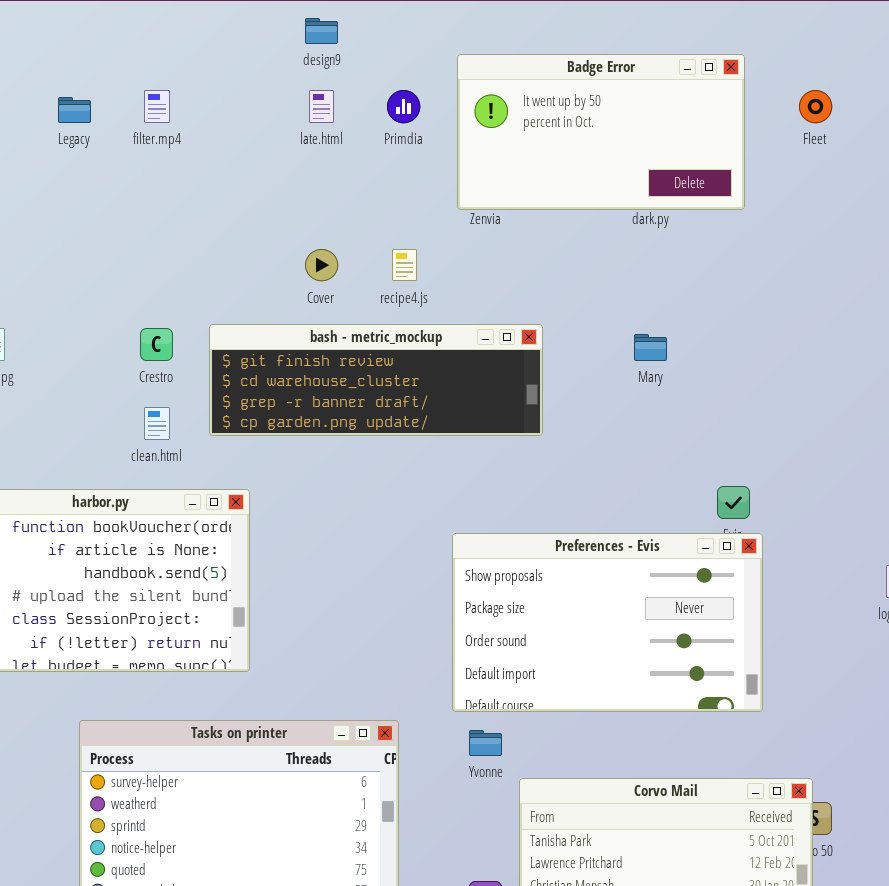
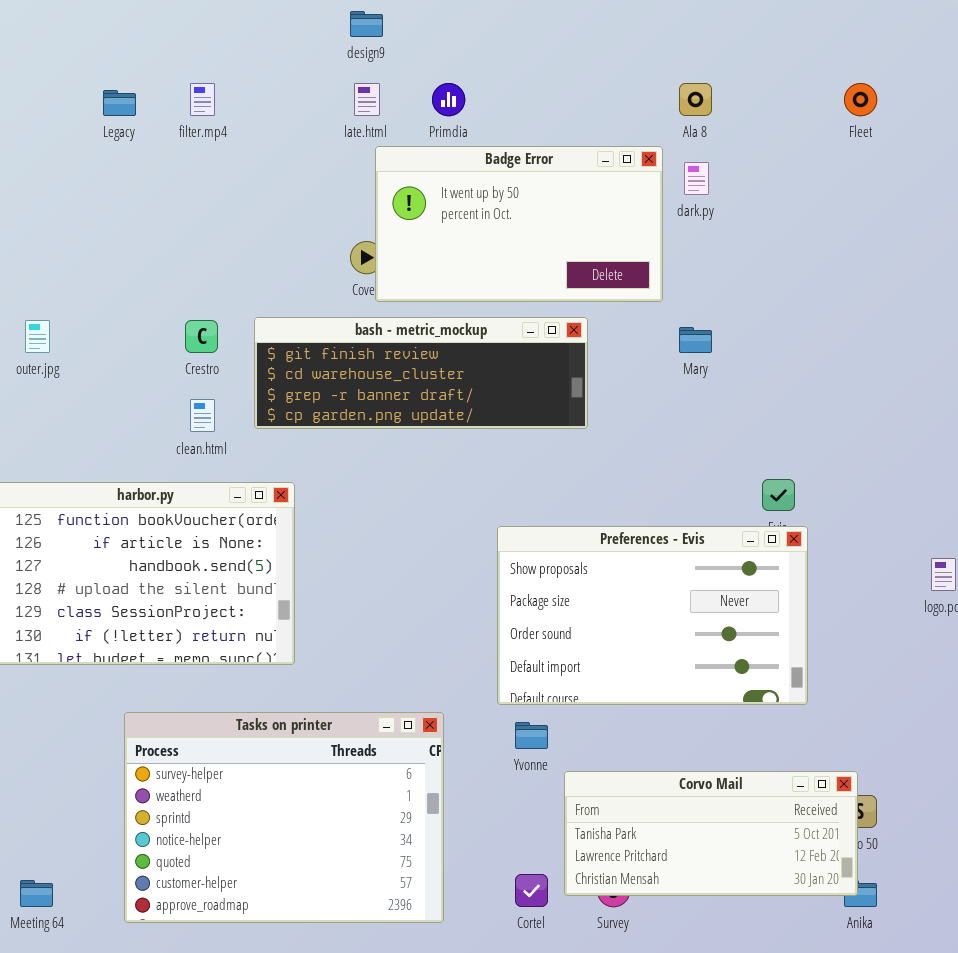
Badge Error: [457,54,745,210] -> [375,146,663,302], moved

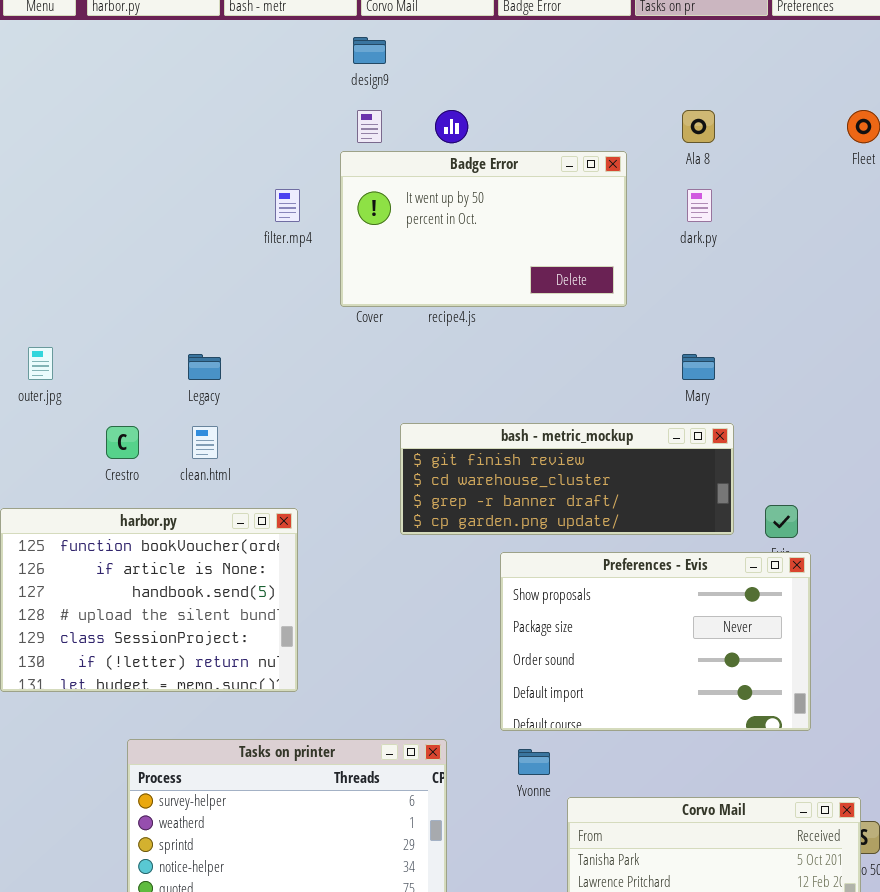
filter.mp4: [190,83,215,116] -> [275,189,300,222], moved
Legacy: [103,90,136,116] -> [188,354,221,380], moved
Badge Error: [375,146,663,302] -> [340,151,627,307], moved
bash - metric_mockup: [254,317,588,429] -> [400,423,734,535], moved
Crestro: [185,320,218,353] -> [106,426,139,459], moved

